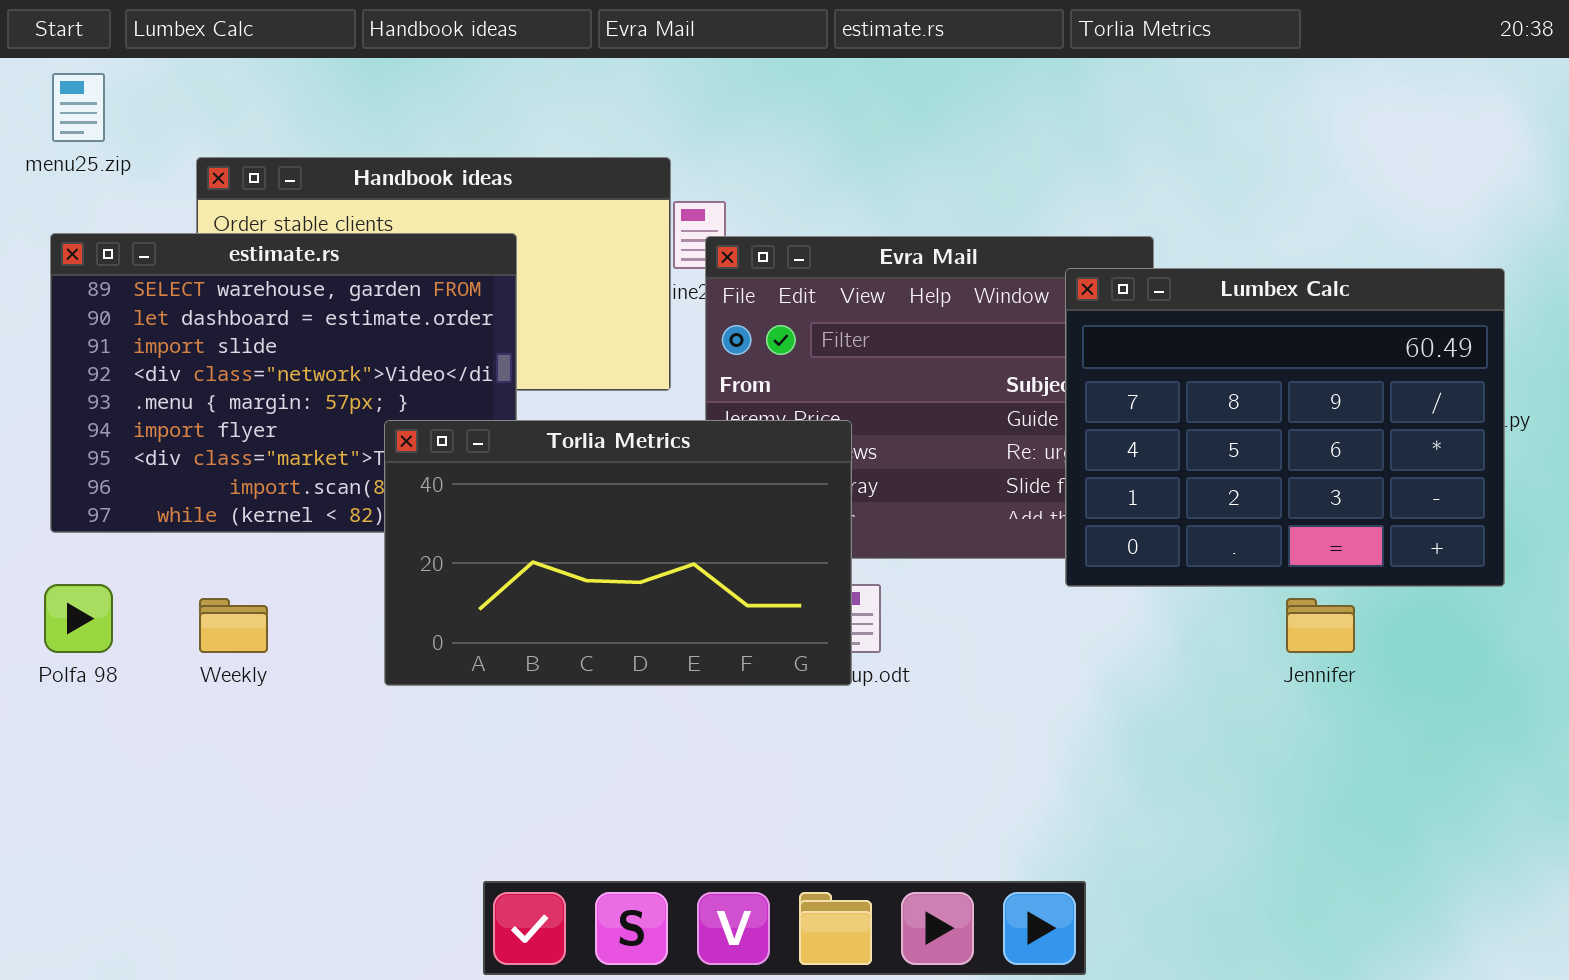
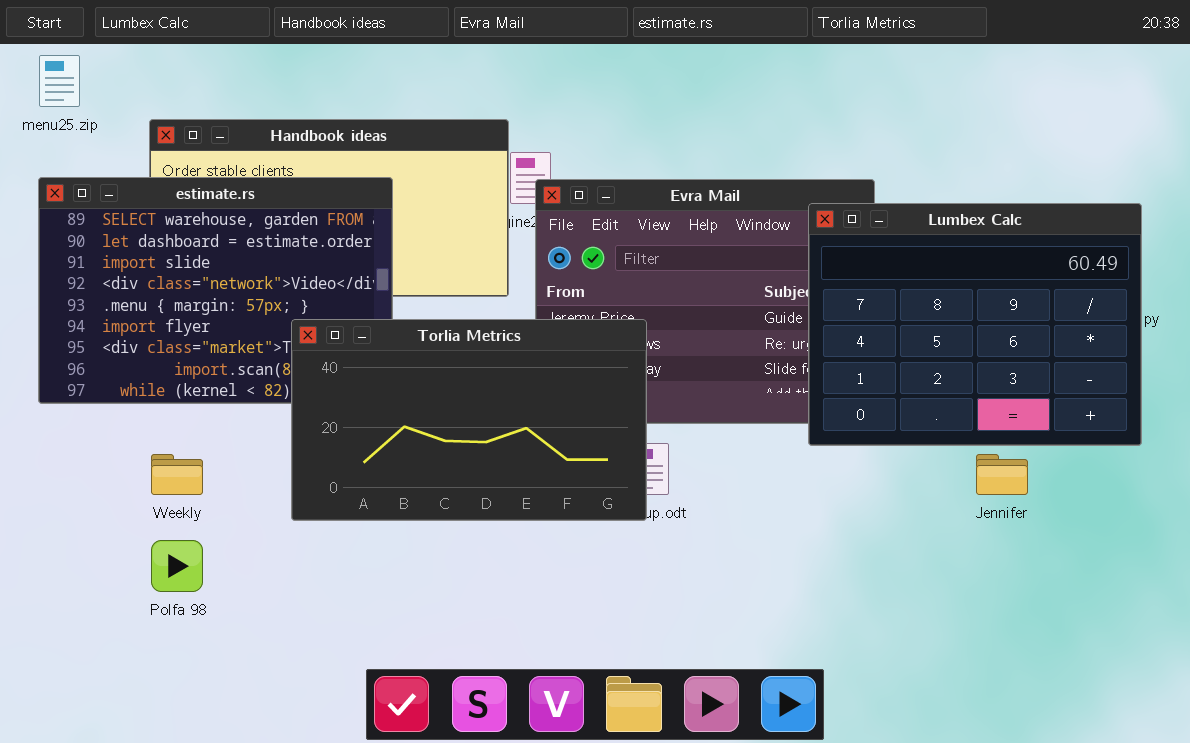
Polfa 98: [44,584,113,653] -> [151,540,203,592], moved

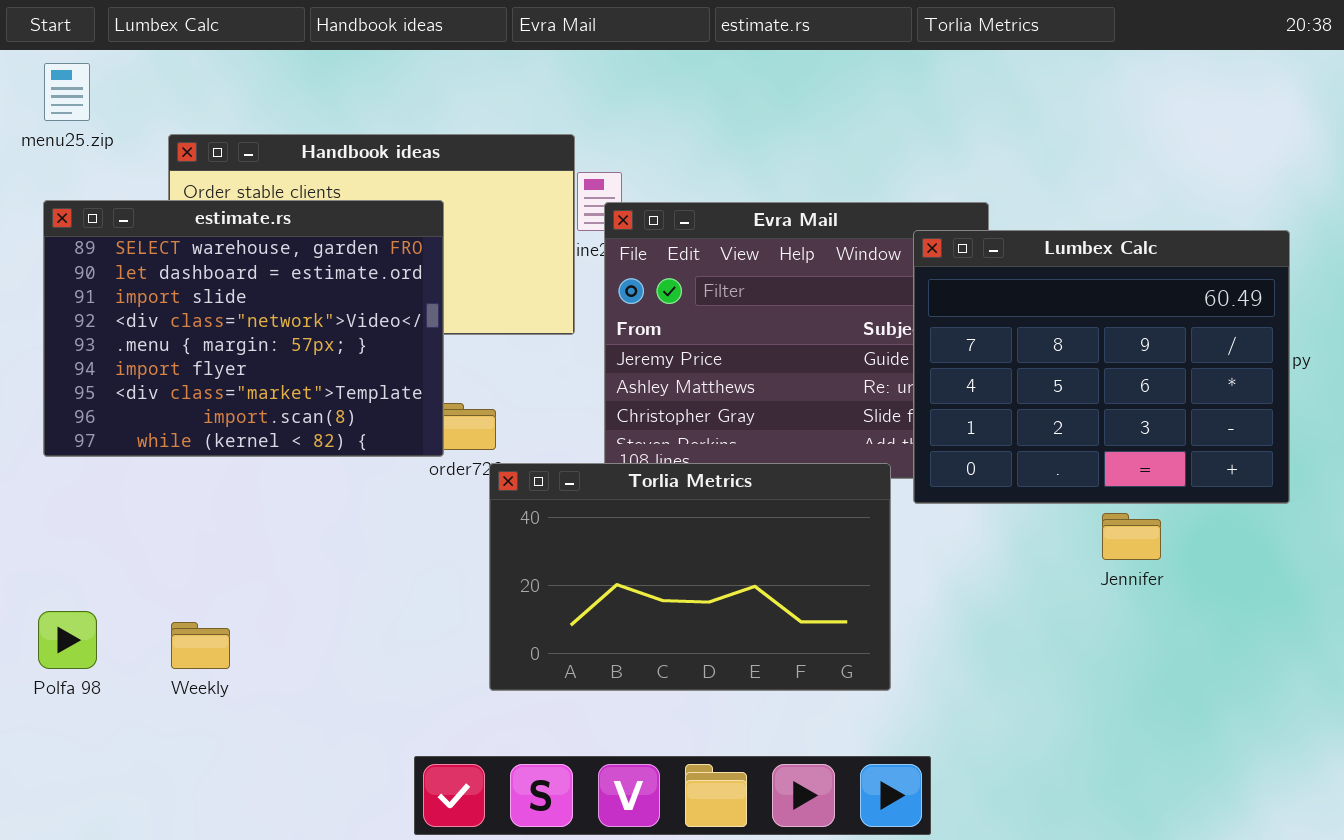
Torlia Metrics: [291,319,647,521] -> [489,463,891,691], moved
Weekly: [151,454,203,495] -> [171,622,230,669], moved
Polfa 98: [151,540,203,592] -> [38,611,97,669], moved

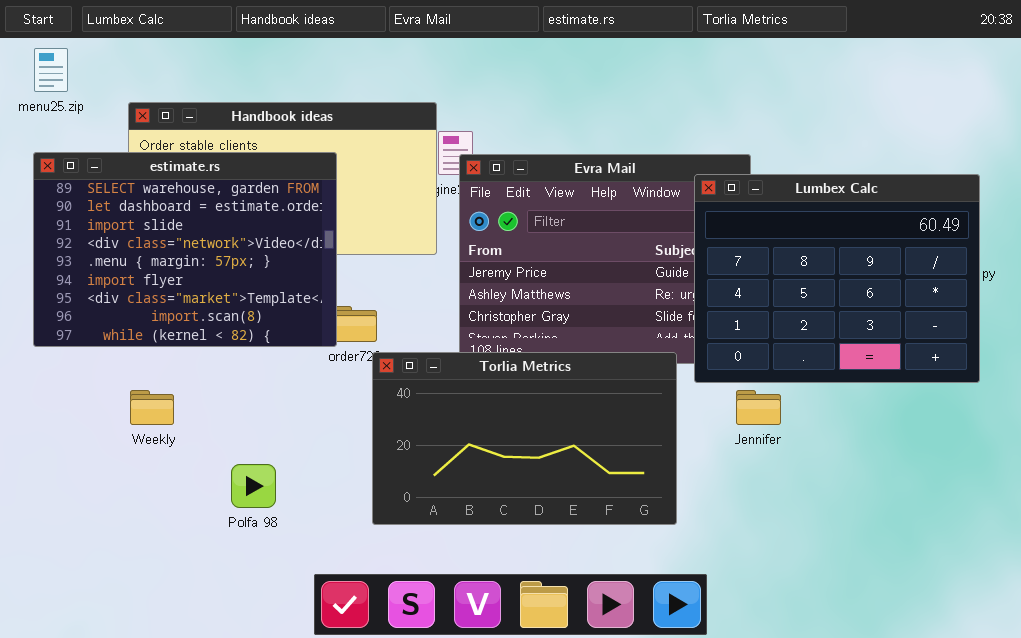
Jennifer: [1102,513,1161,560] -> [736,390,781,425], moved
Polfa 98: [38,611,97,669] -> [231,464,276,508], moved
Weekly: [171,622,230,669] -> [130,390,174,425], moved

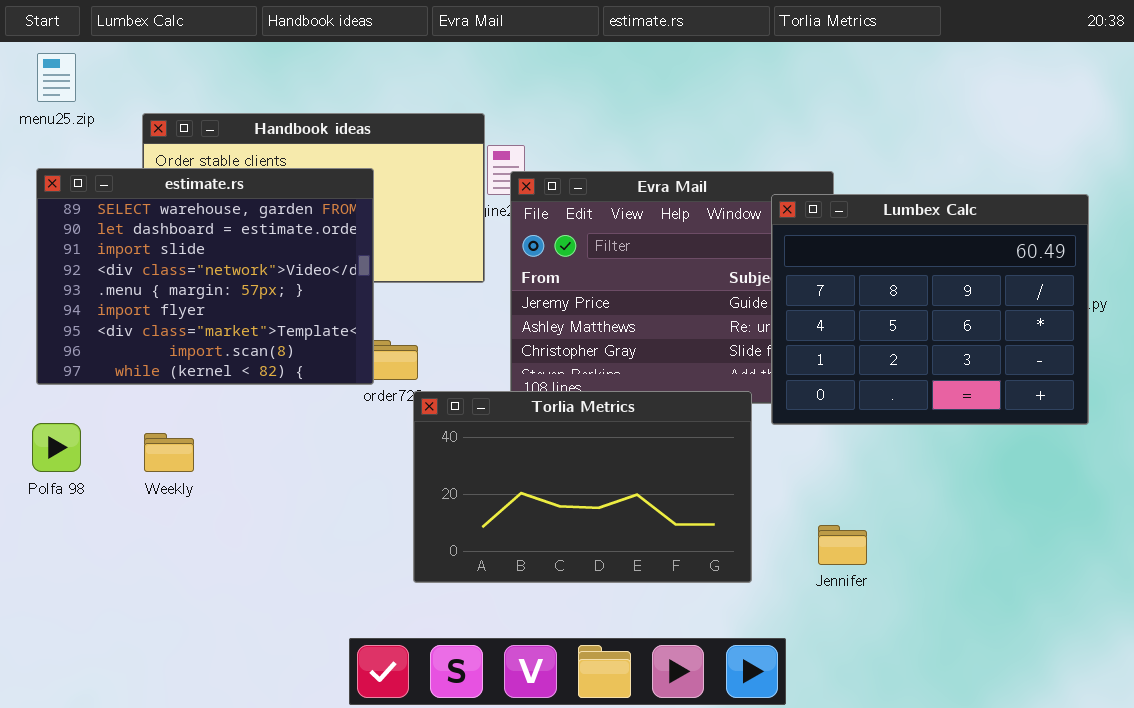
Jennifer: [736,390,781,425] -> [818,525,867,565], moved
Polfa 98: [231,464,276,508] -> [32,423,81,472], moved

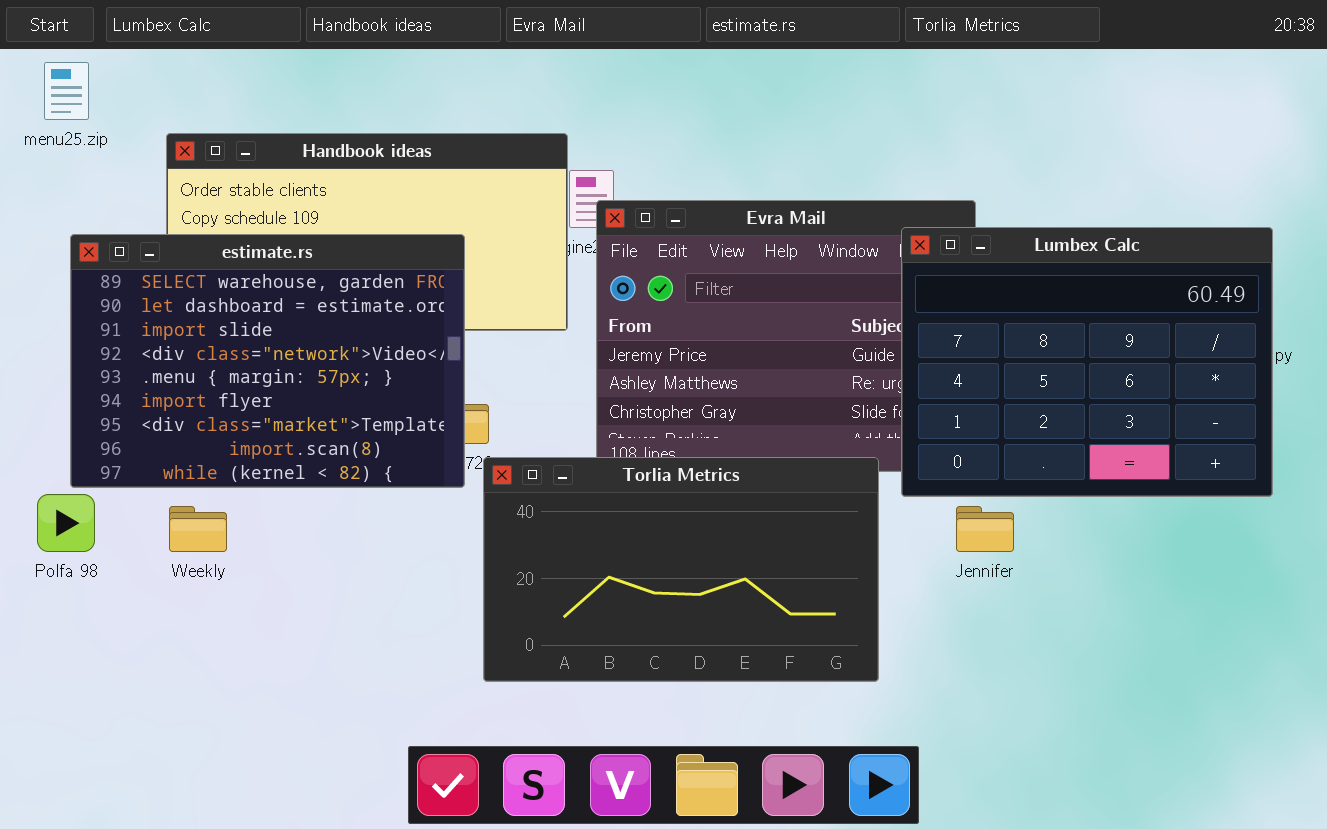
estimate.rs: [36,168,374,385] -> [70,234,465,488], moved
Jennifer: [818,525,867,565] -> [956,506,1014,552], moved

